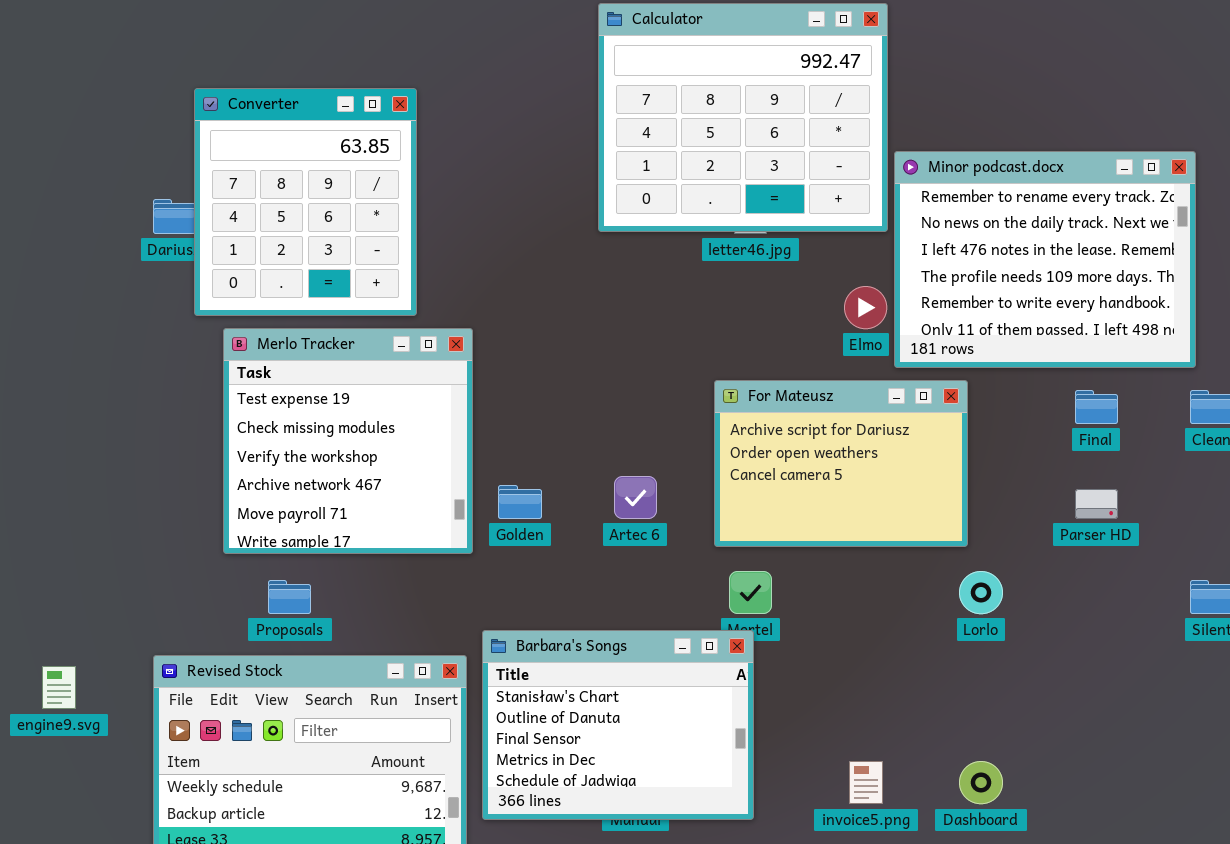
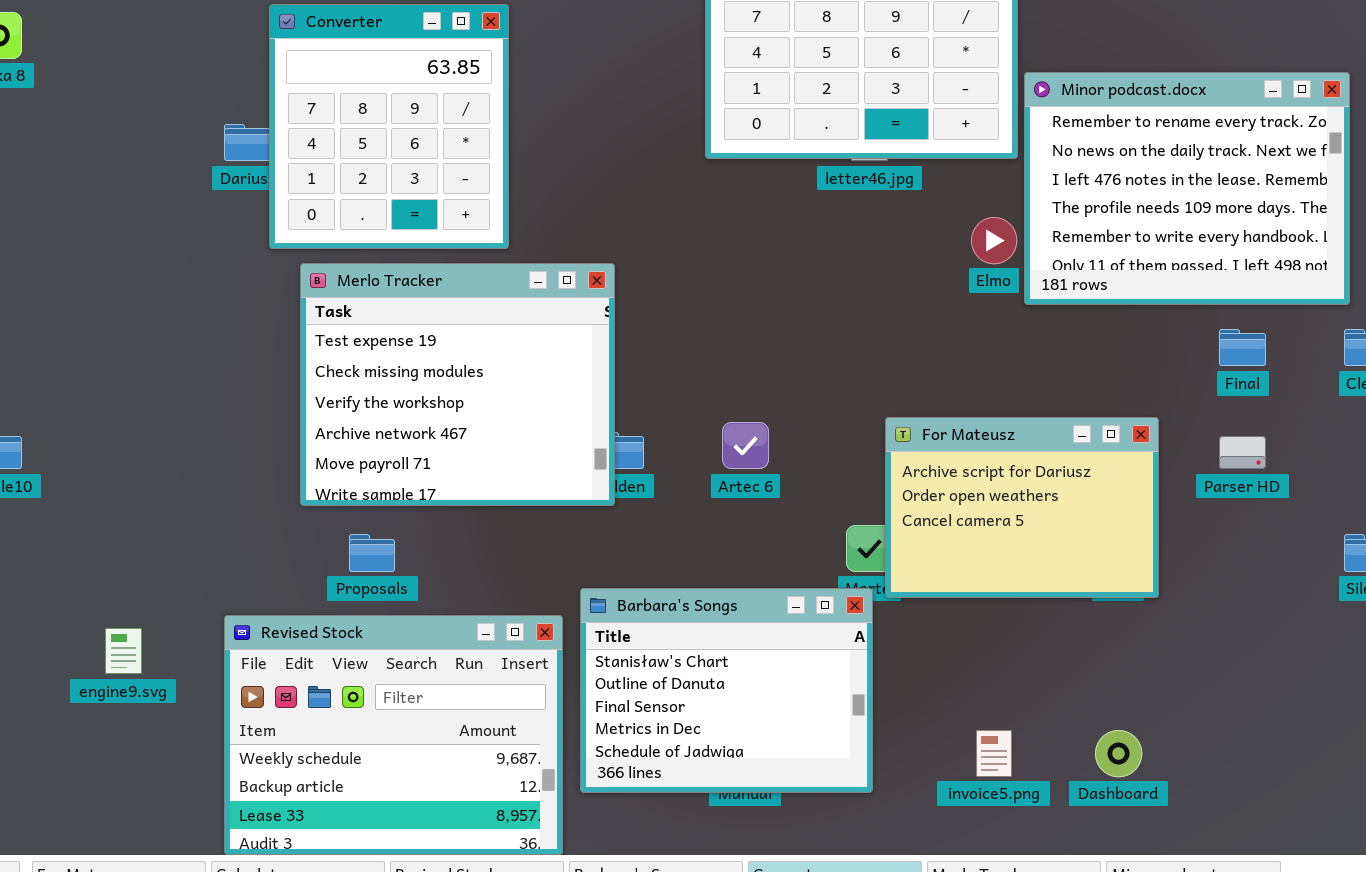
Merlo Tracker: [223,328,473,554] -> [300,263,615,506], resized
For Mateusz: [714,380,968,547] -> [885,417,1159,598], moved

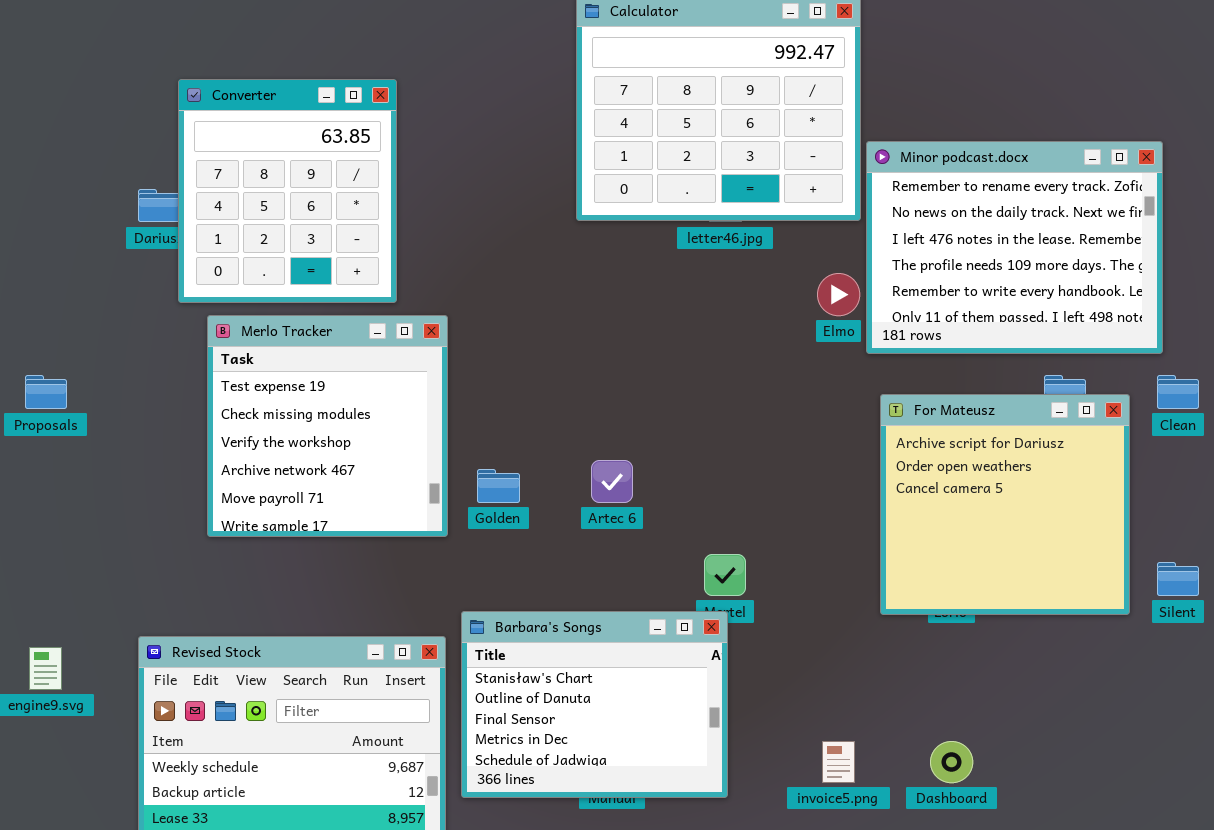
Merlo Tracker: [300,263,615,506] -> [207,315,448,537], resized
For Mateusz: [885,417,1159,598] -> [880,394,1130,615], moved, resized
Proposals: [349,534,395,572] -> [25,375,67,409], moved

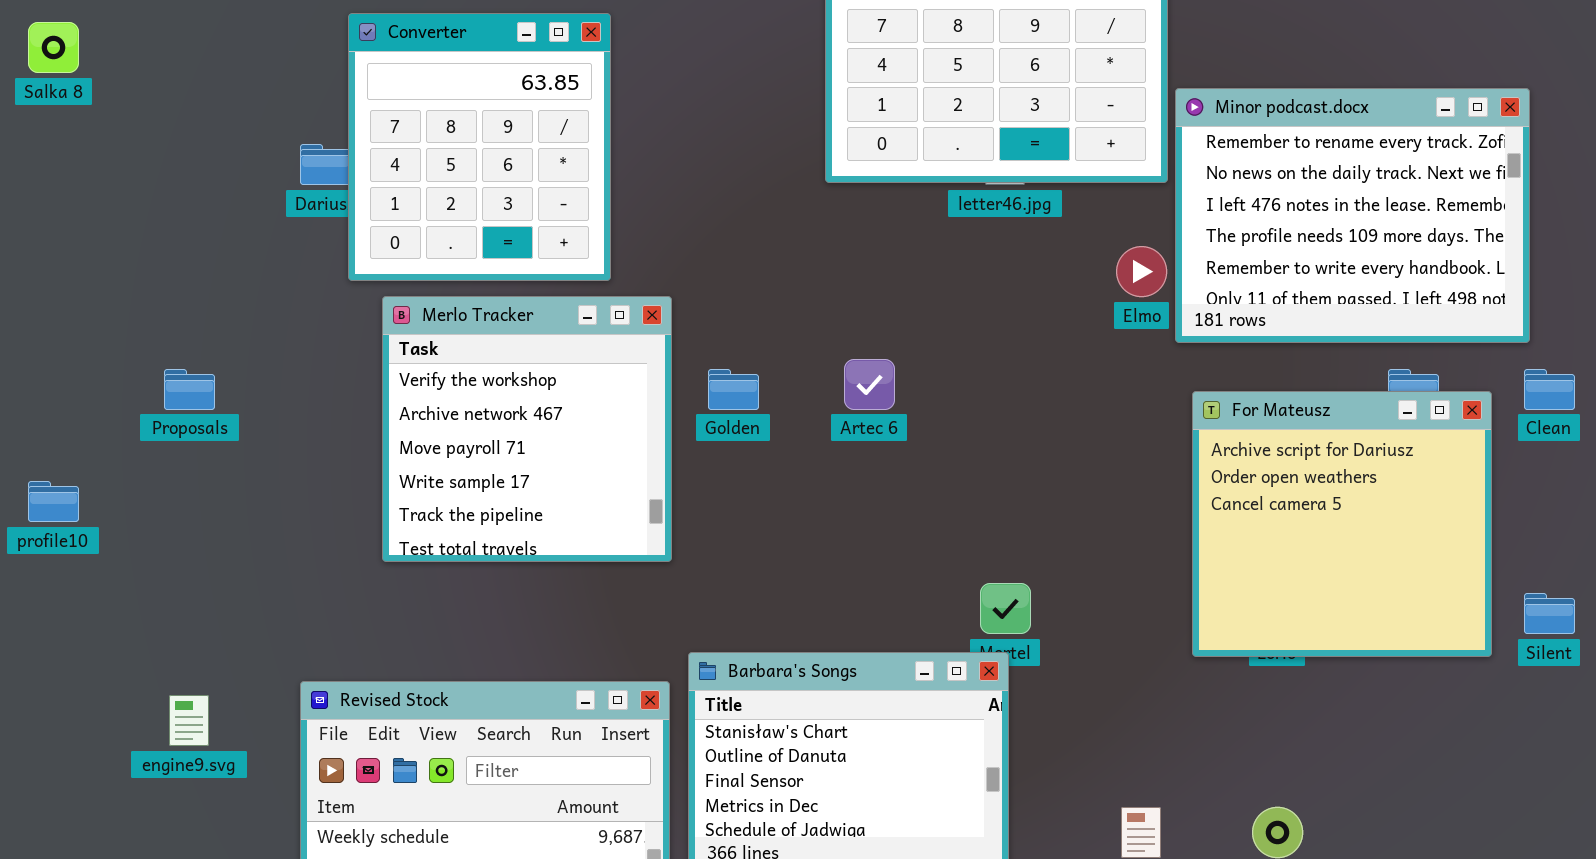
Merlo Tracker: [207,315,448,537] -> [382,296,672,562], scrolled down 2 rows
Artec 6: [591,460,633,503] -> [844,359,895,410], moved
Golden: [477,469,520,503] -> [708,369,759,410], moved

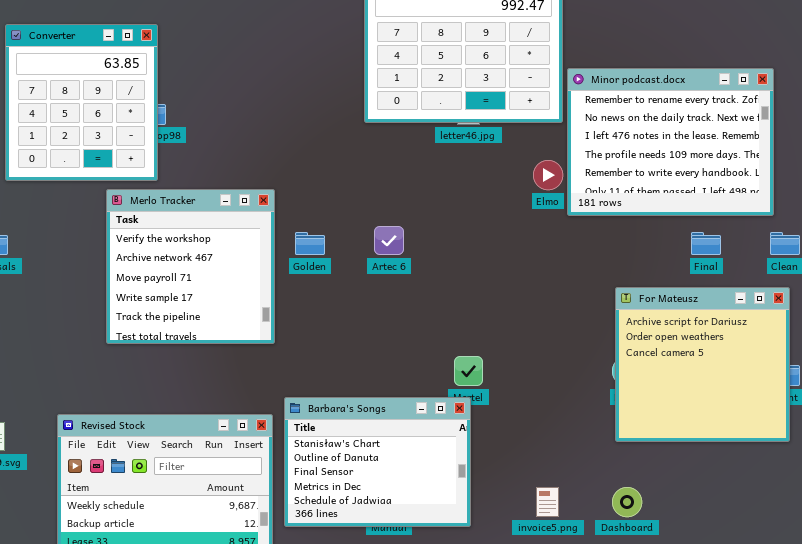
Converter: [348,13,611,281] -> [5,24,158,181], moved
For Mateusz: [1192,391,1492,657] -> [615,287,790,442], moved

